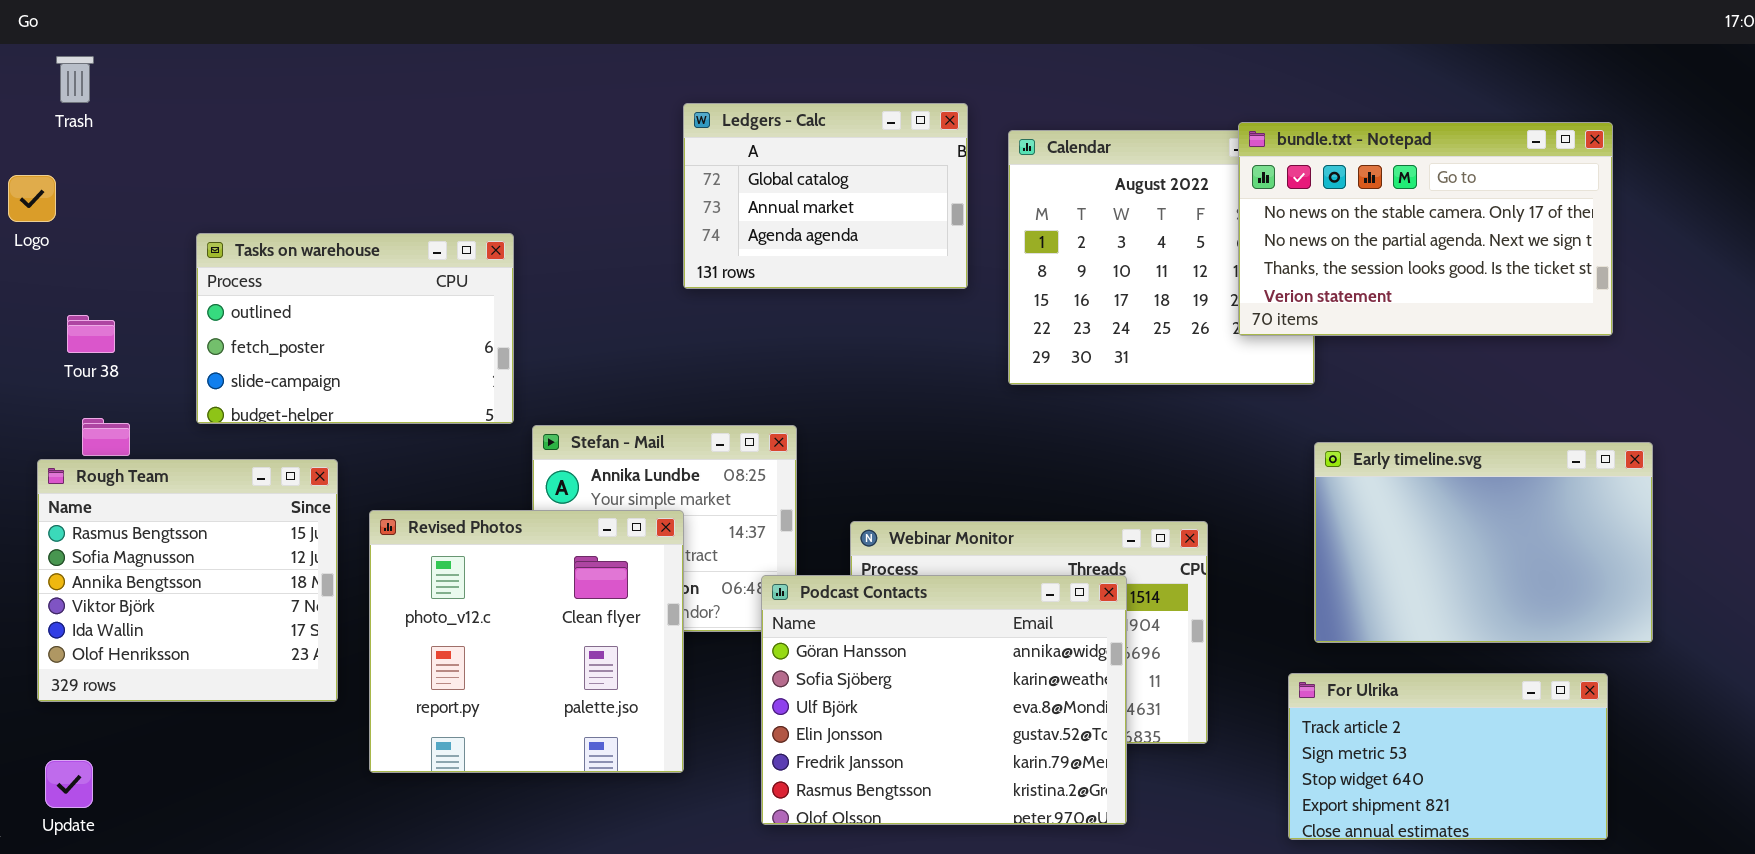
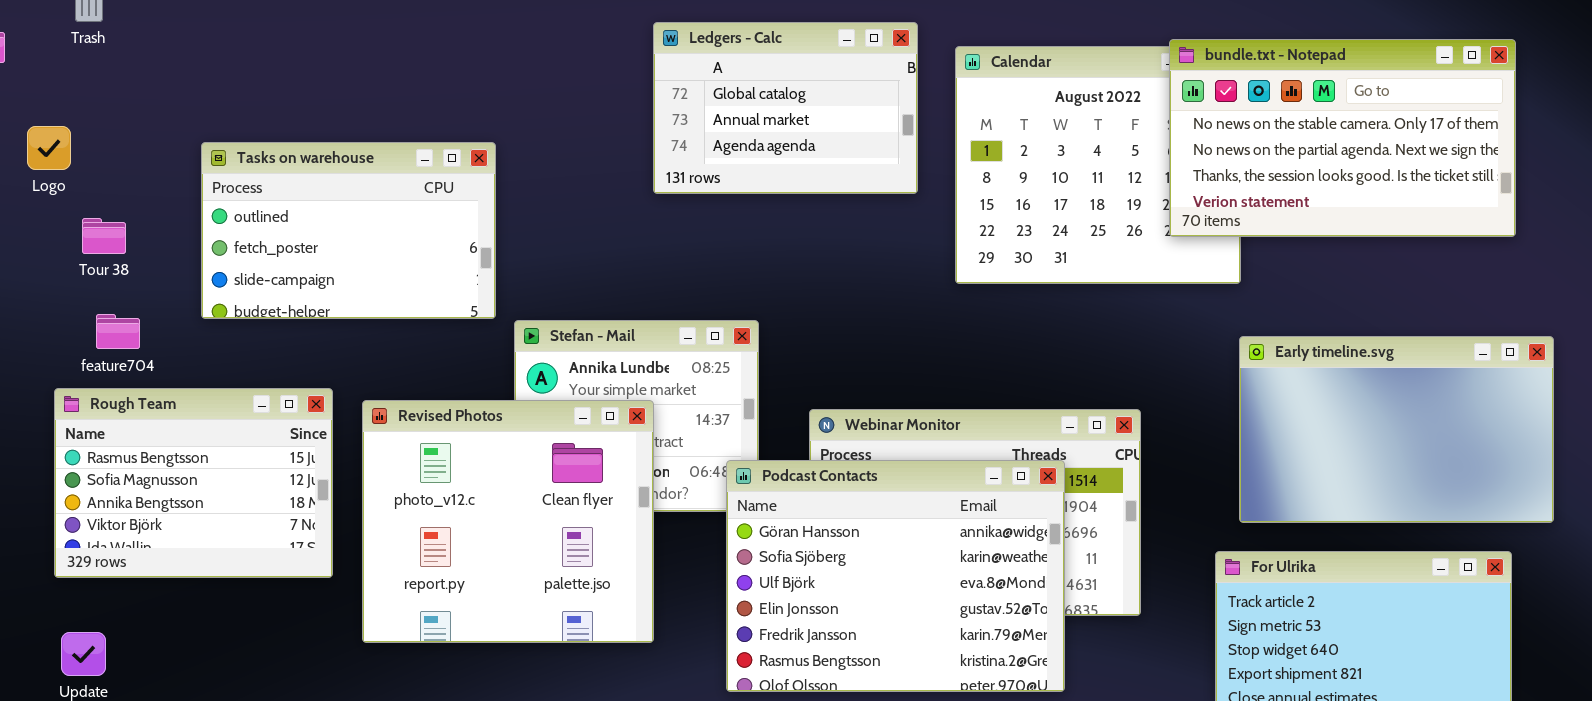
Logo: [8,175,56,222] -> [27,126,71,170], moved
Rough Team: [37,459,338,702] -> [54,388,333,578], resized

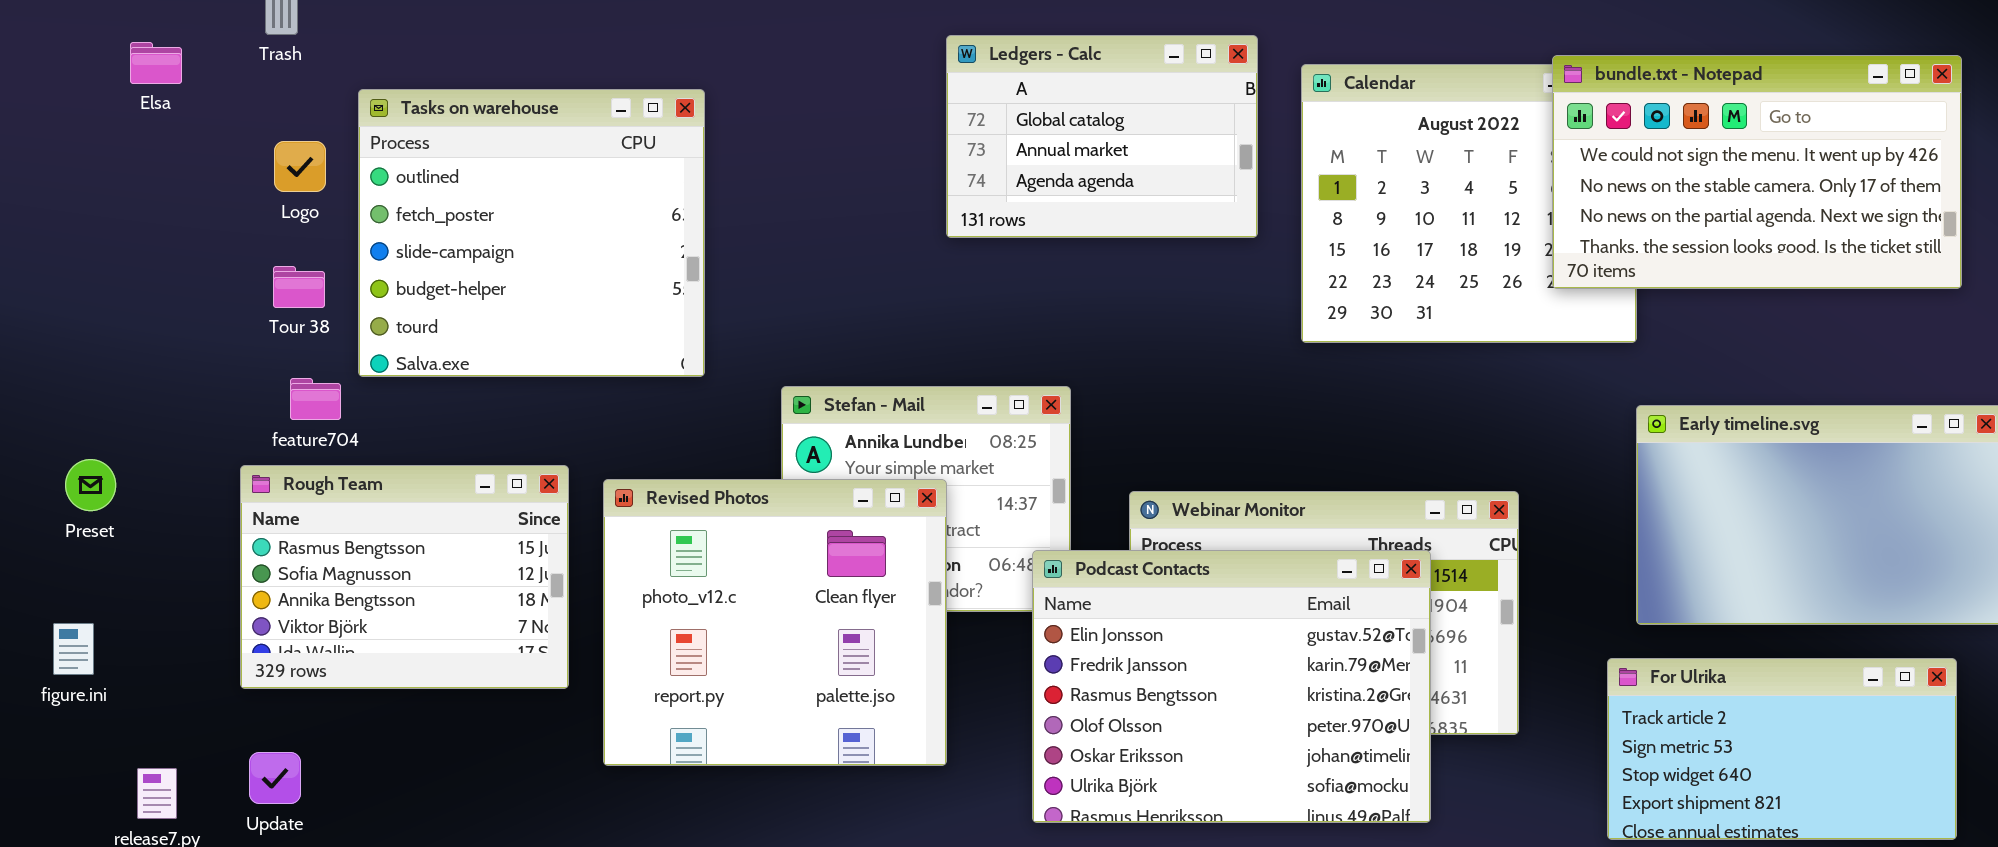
bundle.txt - Notepad: [1169,39,1516,237] -> [1552,55,1962,289], scrolled up 1 row
Logo: [27,126,71,170] -> [274,141,326,192], moved
Tasks on warehouse: [201,142,496,319] -> [358,89,705,377], moved, resized
Podcast Contacts: [726,460,1065,692] -> [1032,550,1431,823], scrolled down 3 rows

